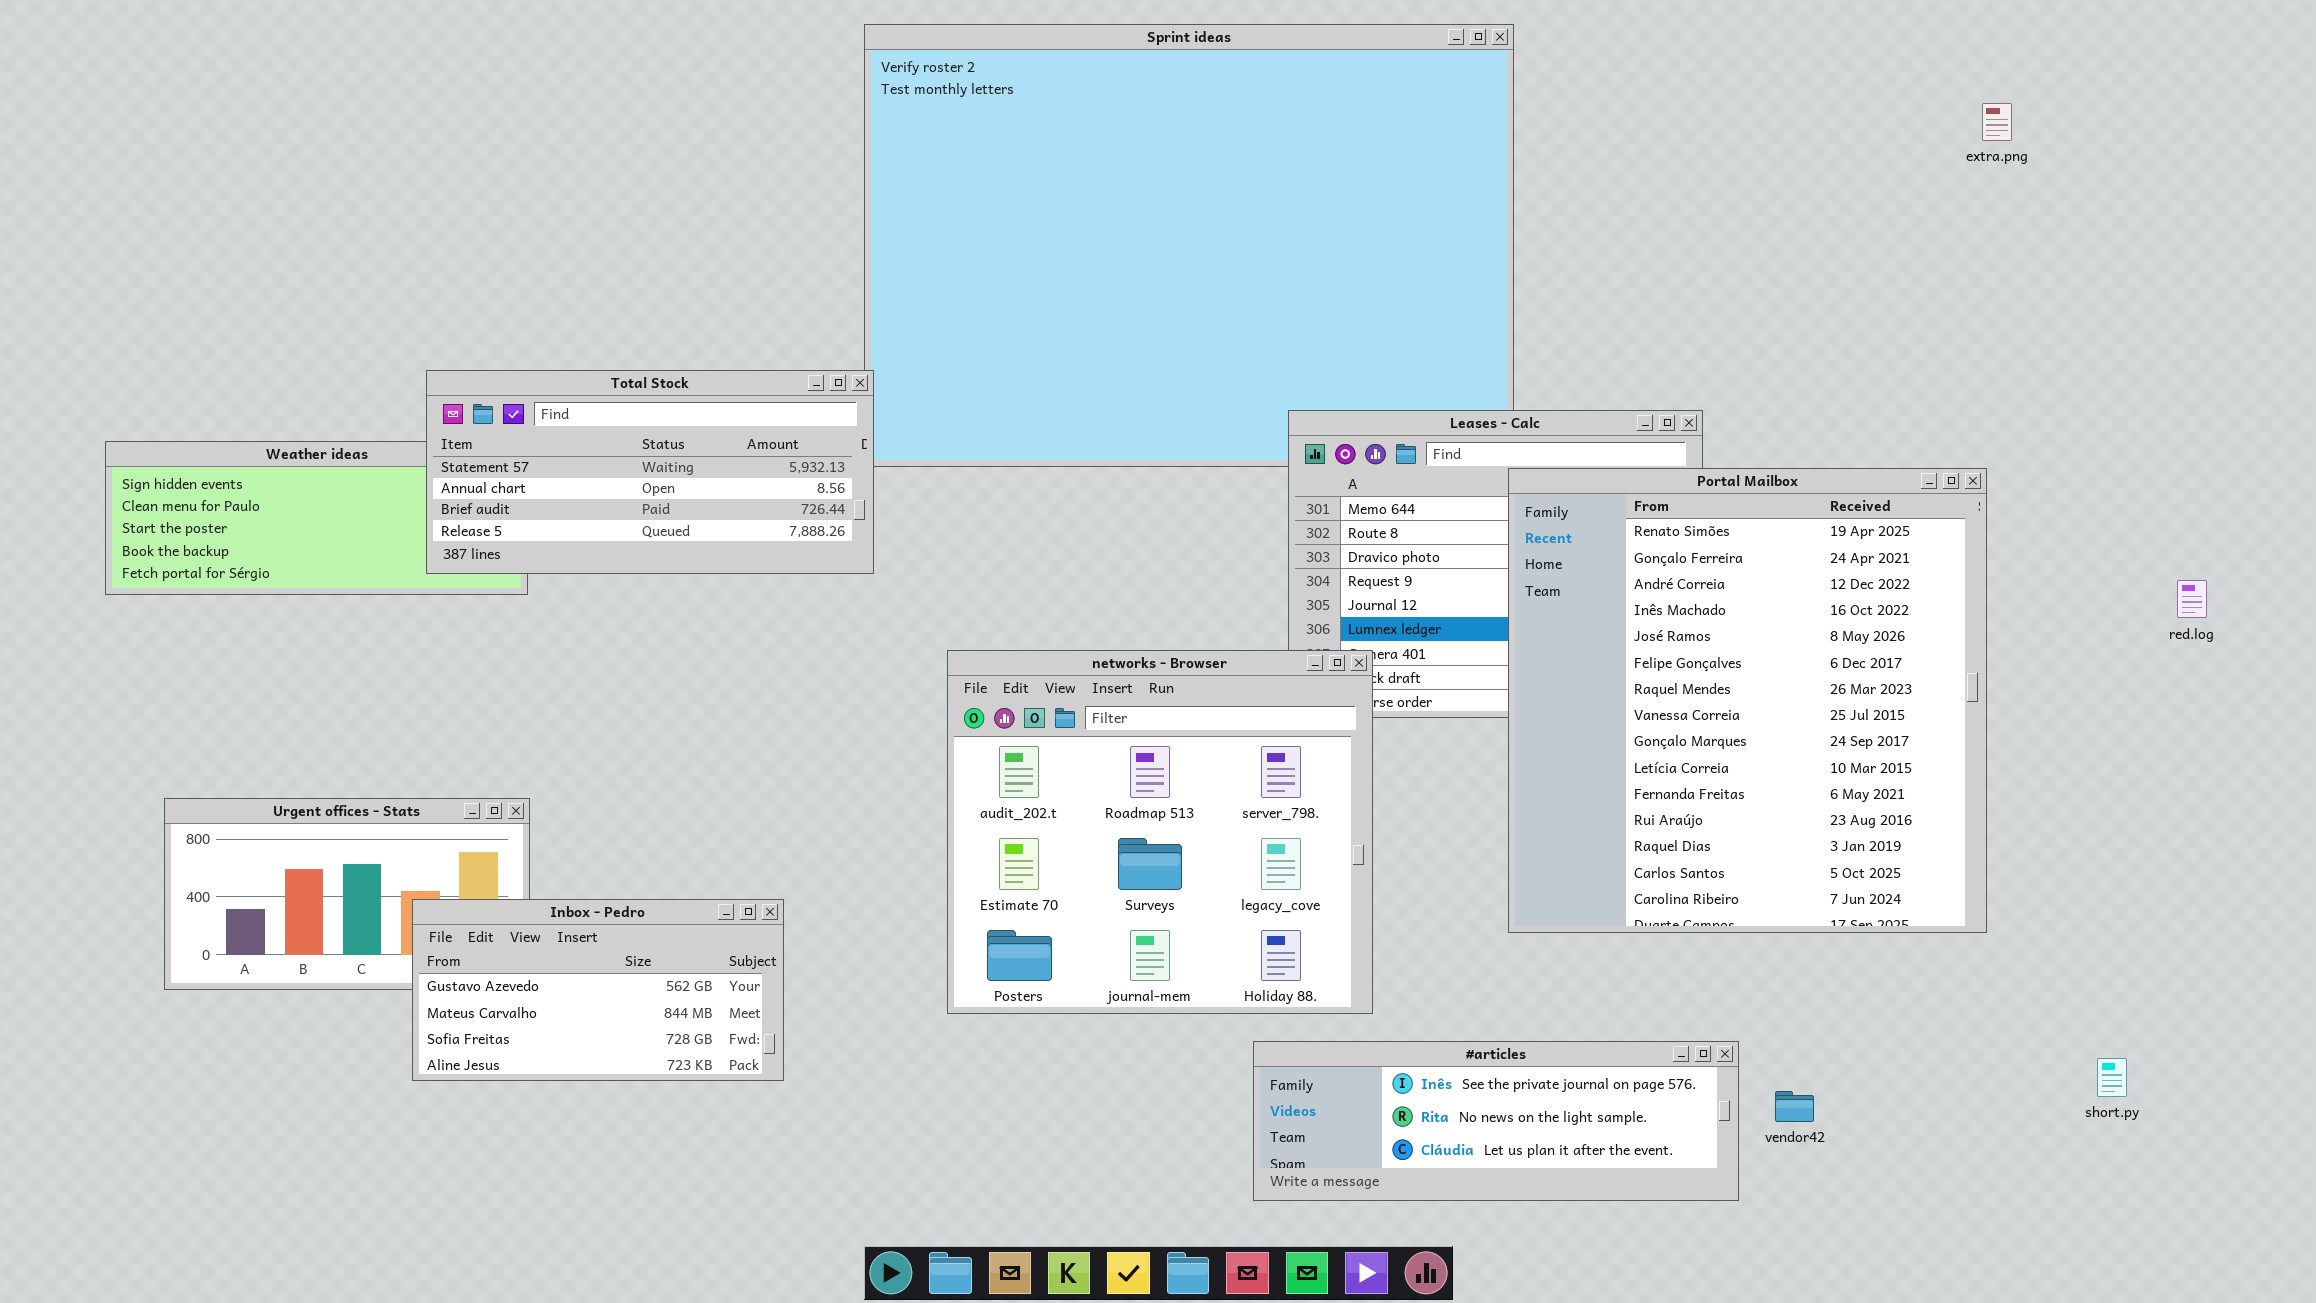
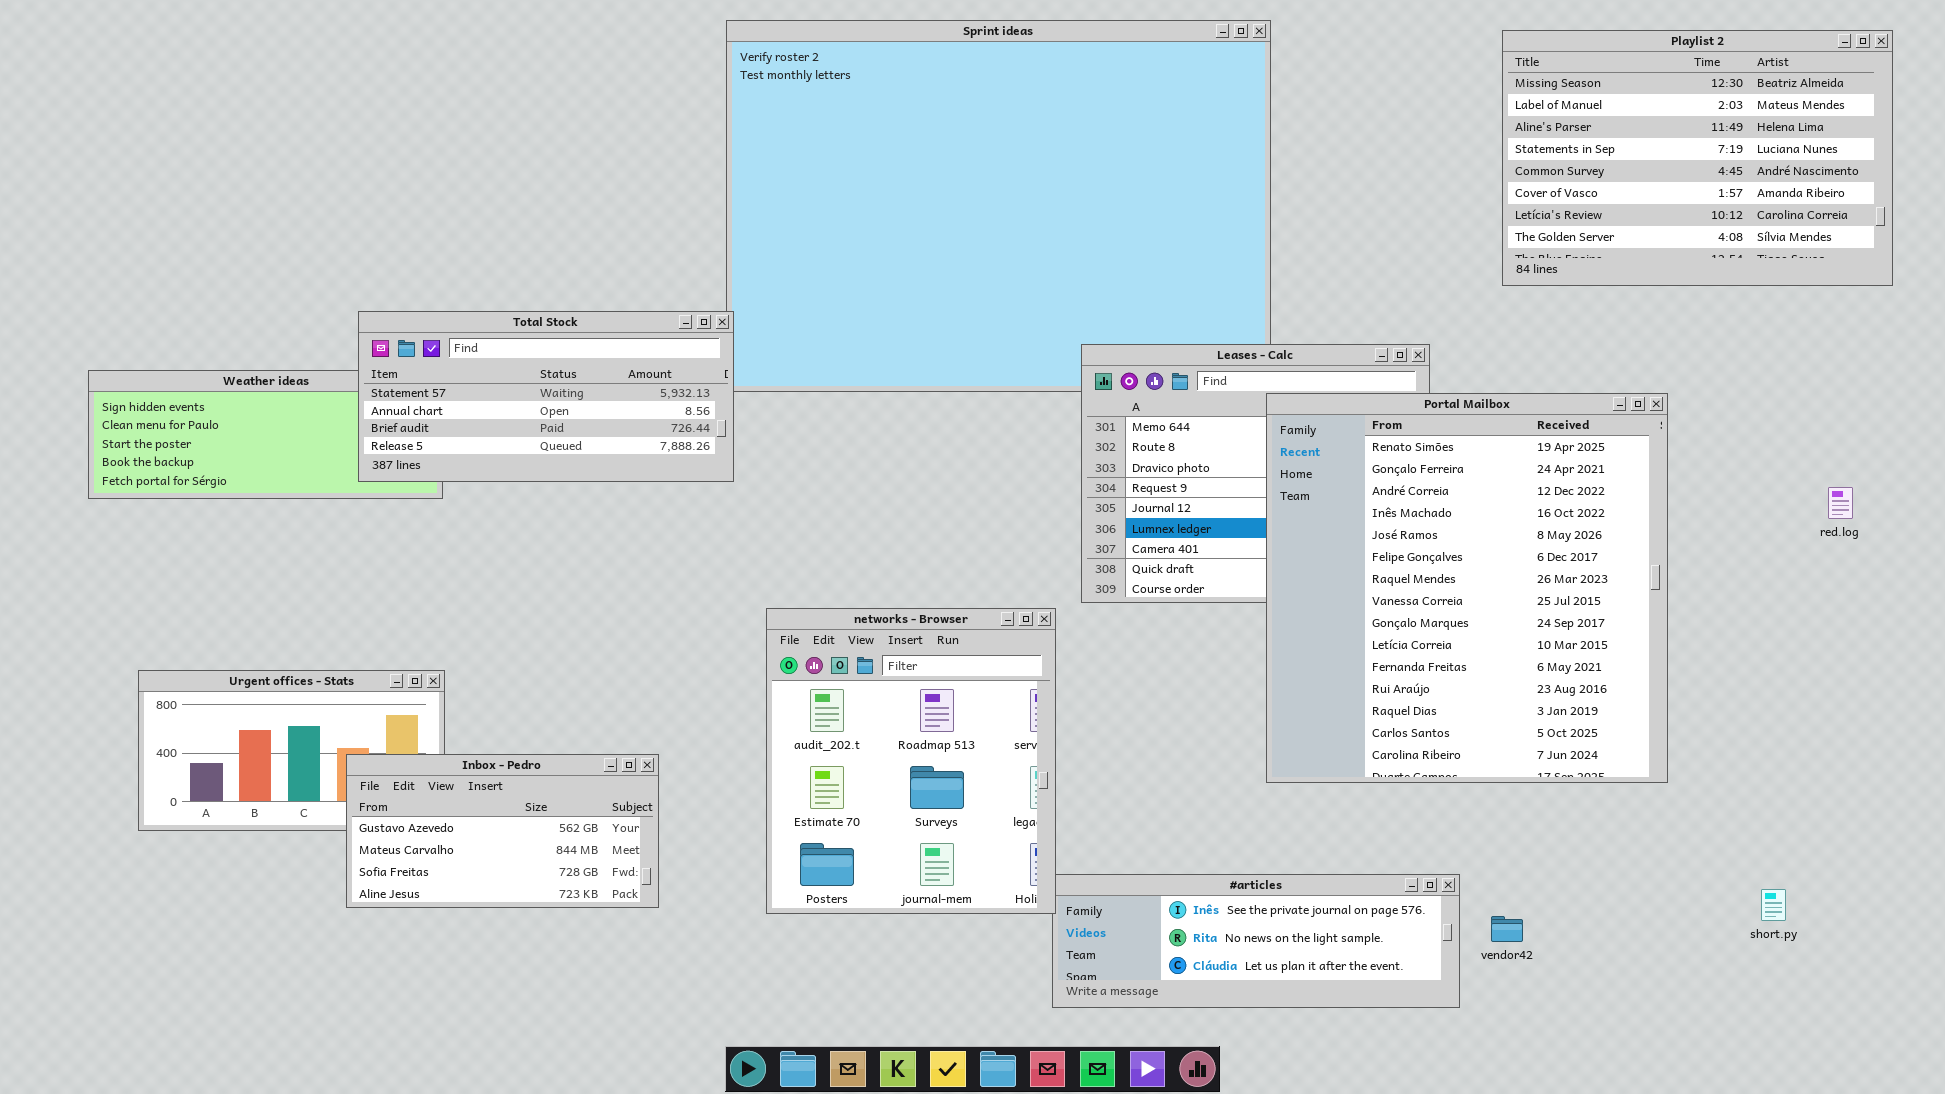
Playlist 2: none -> [1502,30,1893,286], opened
networks - Browser: [947,650,1373,1014] -> [766,608,1056,914], moved, resized

